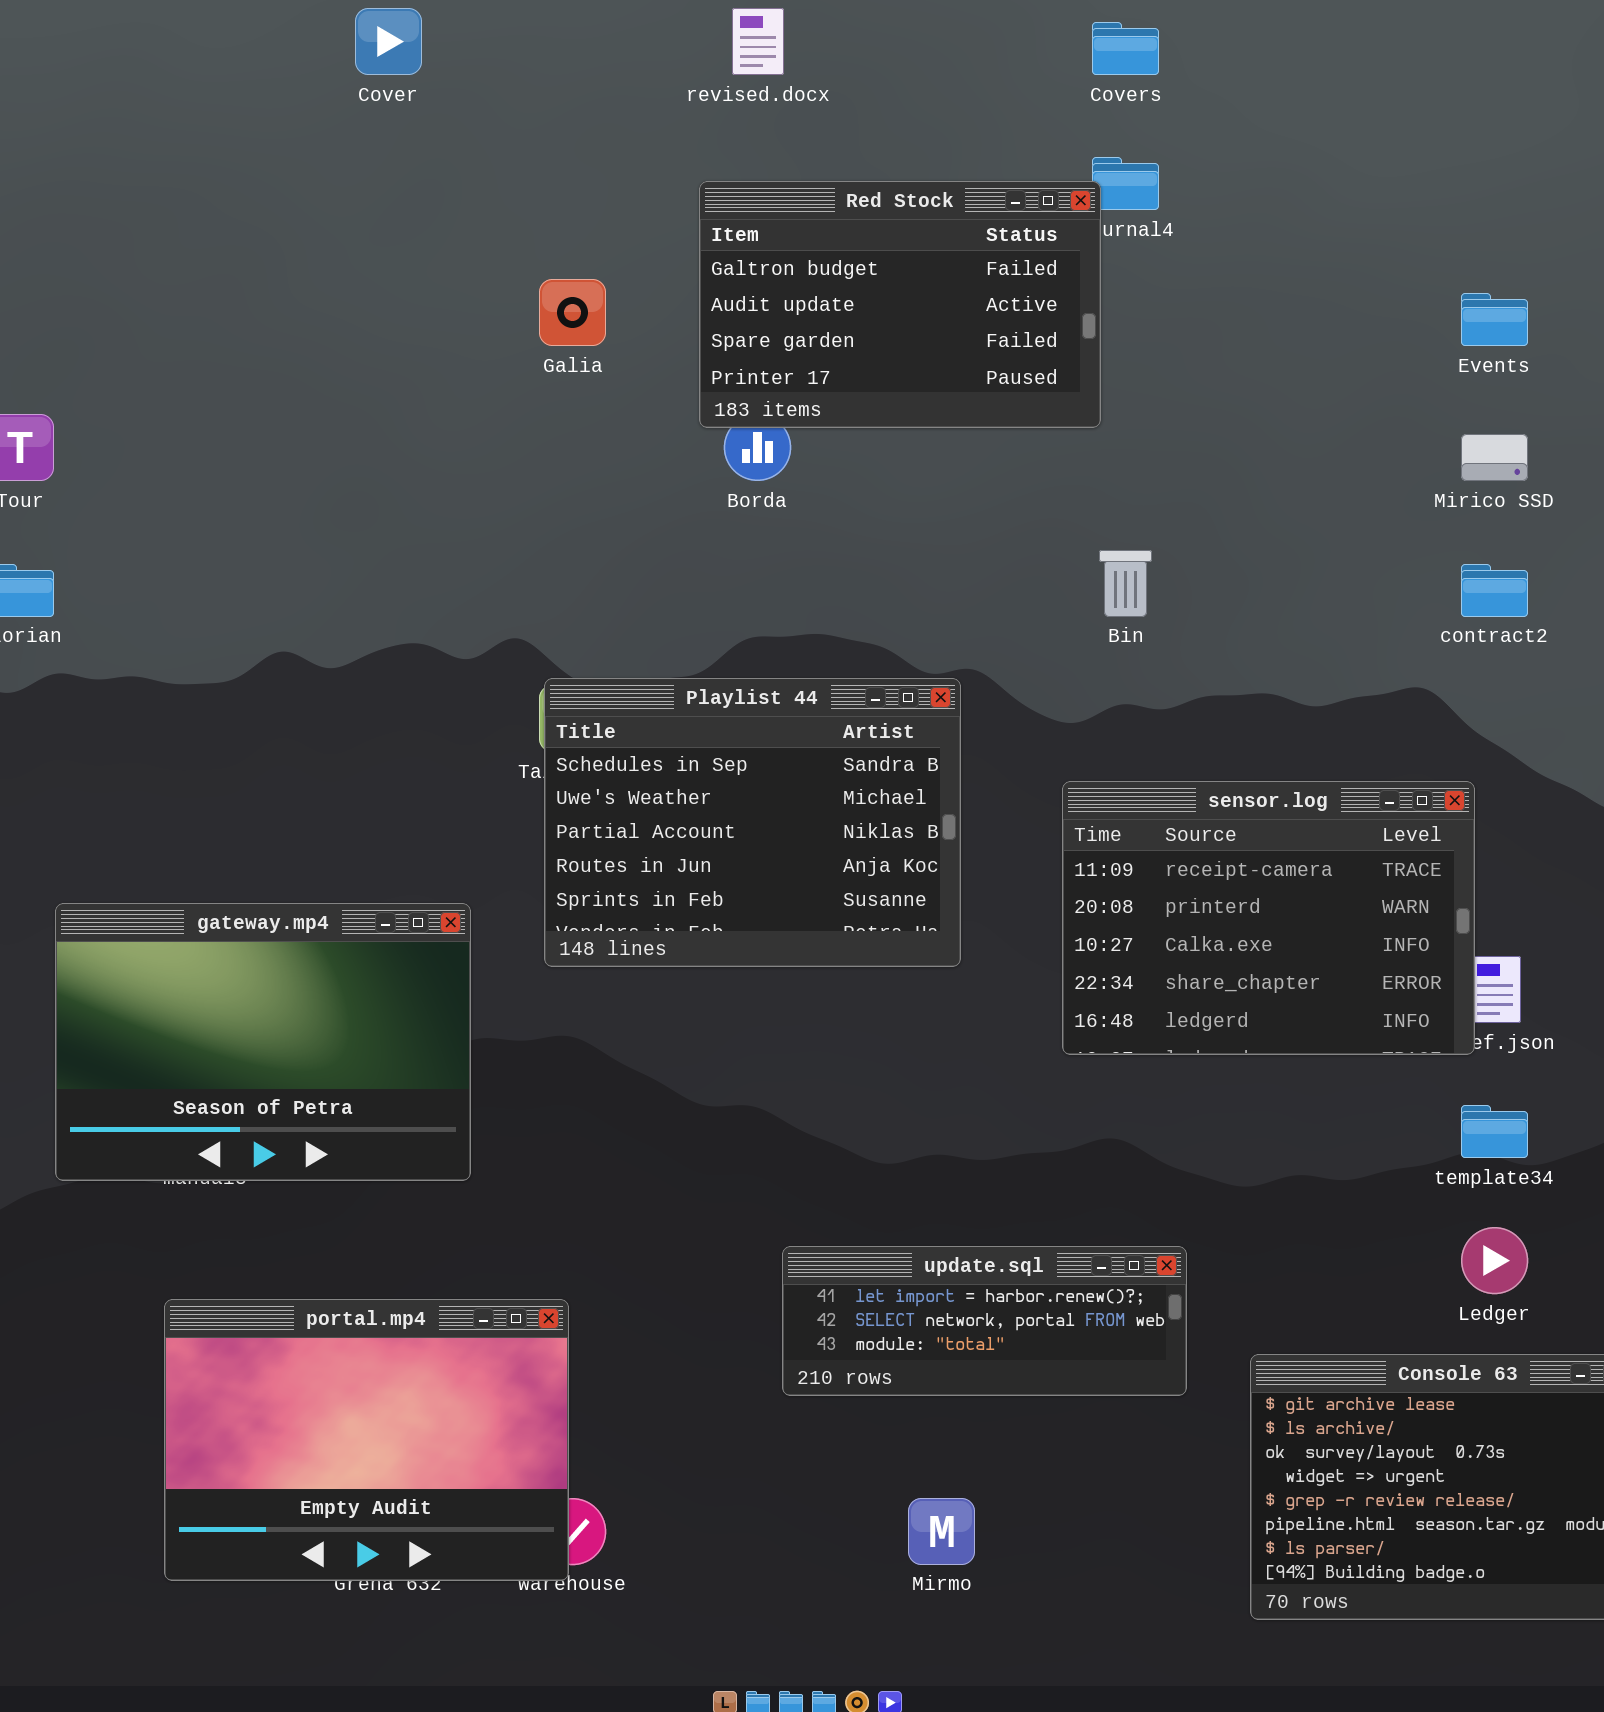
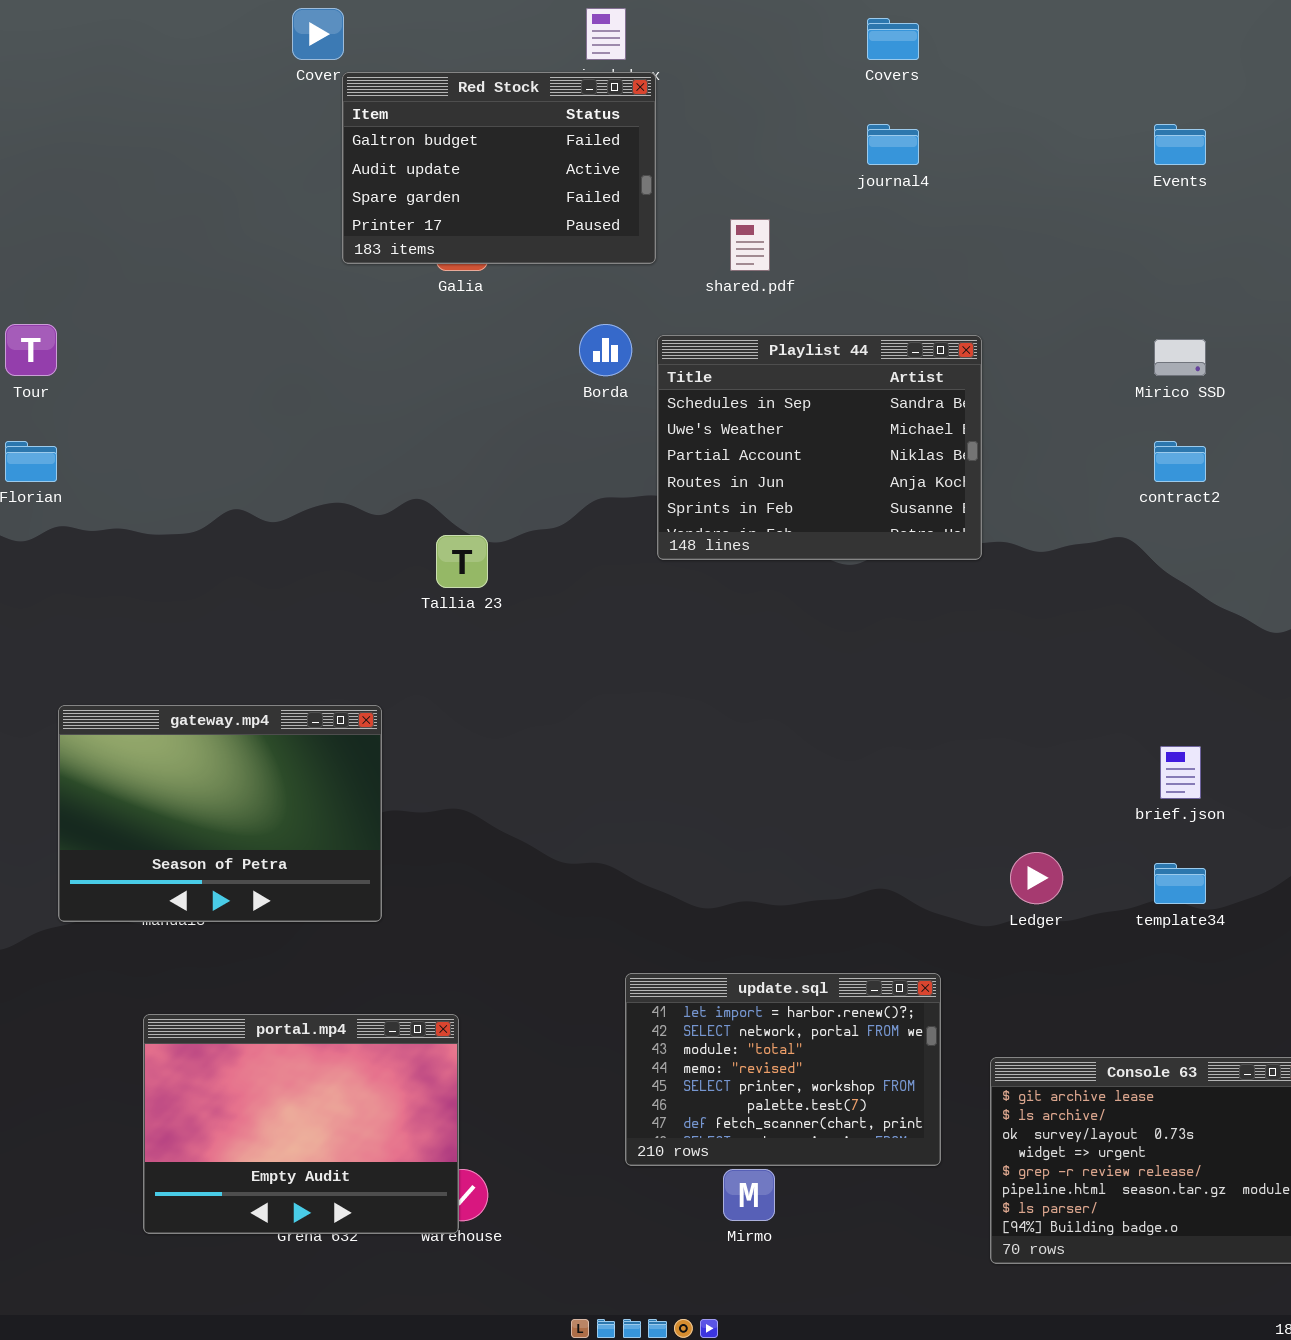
Red Stock: [699,181,1101,428] -> [342,72,656,264], moved
Events: [1461,293,1528,346] -> [1154,124,1206,165], moved
Playlist 44: [544,678,961,967] -> [657,335,982,560], moved
sensor.log: [1062,781,1475,1055] -> none, closed
Ledger: [1461,1227,1528,1294] -> [1010,852,1063,904], moved
update.sql: [782,1246,1187,1396] -> [625,973,941,1166], resized

